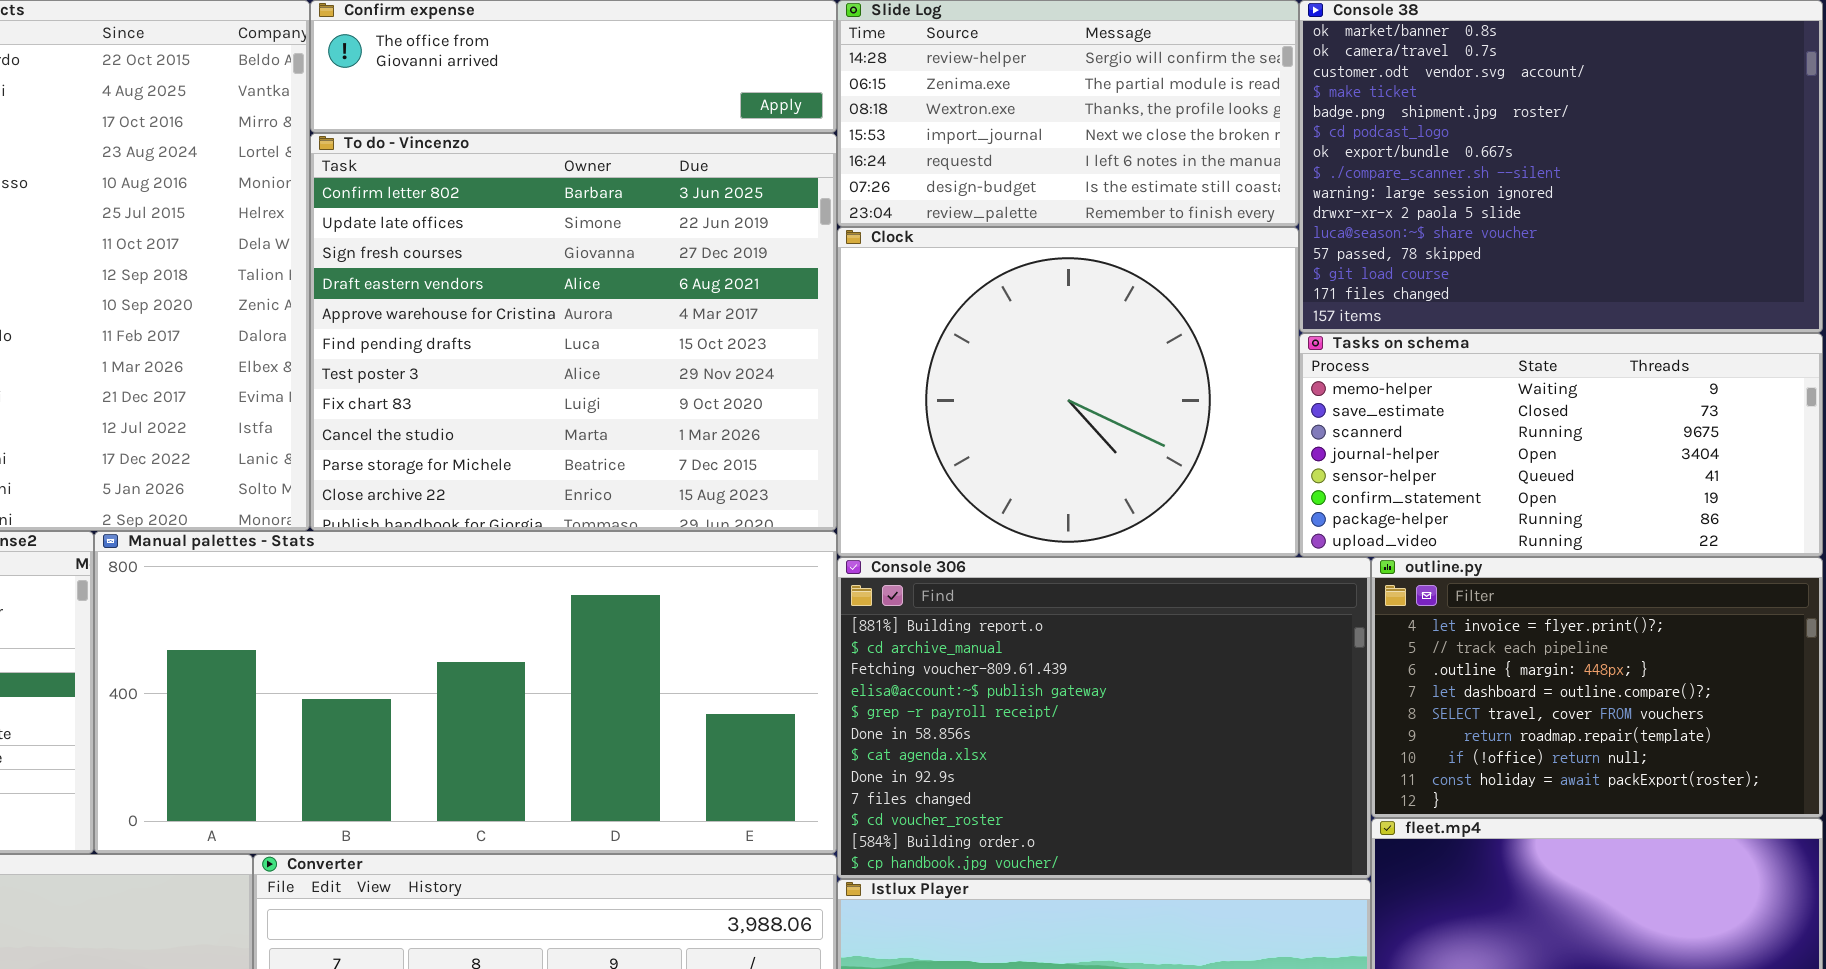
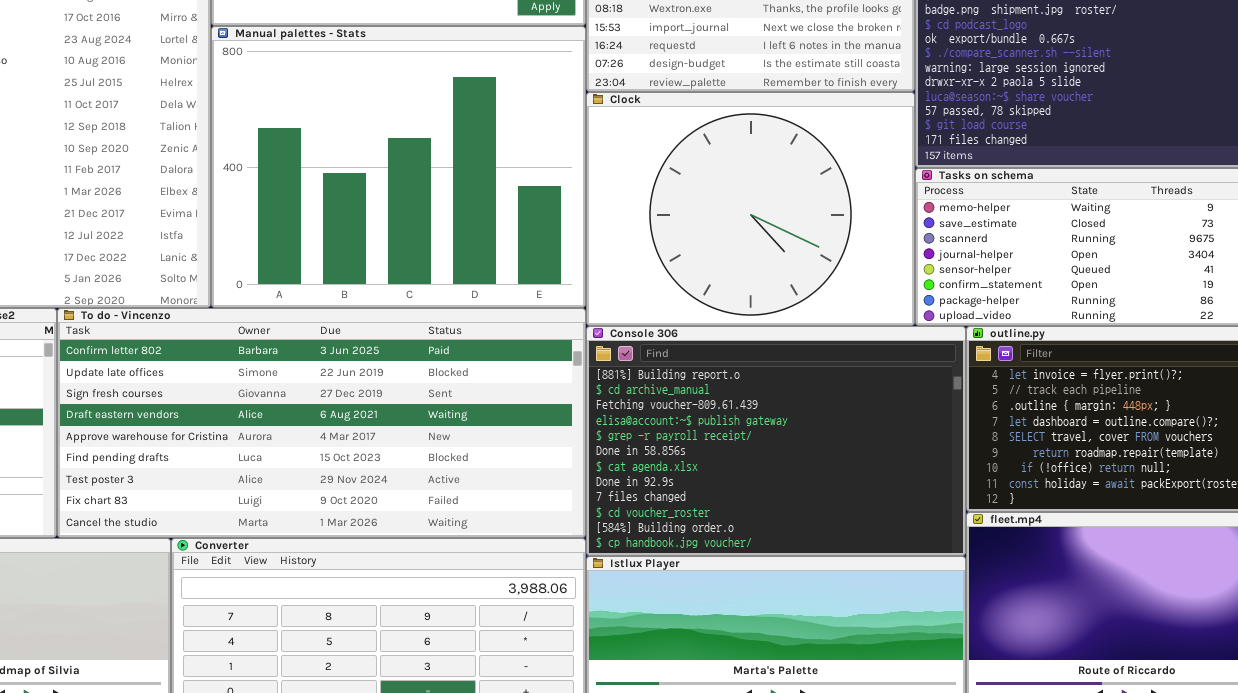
To do - Vincenzo: [310,133,837,531] -> [57,308,586,538], moved, resized
Manual palettes - Stats: [94,531,837,854] -> [211,26,586,308], moved, resized

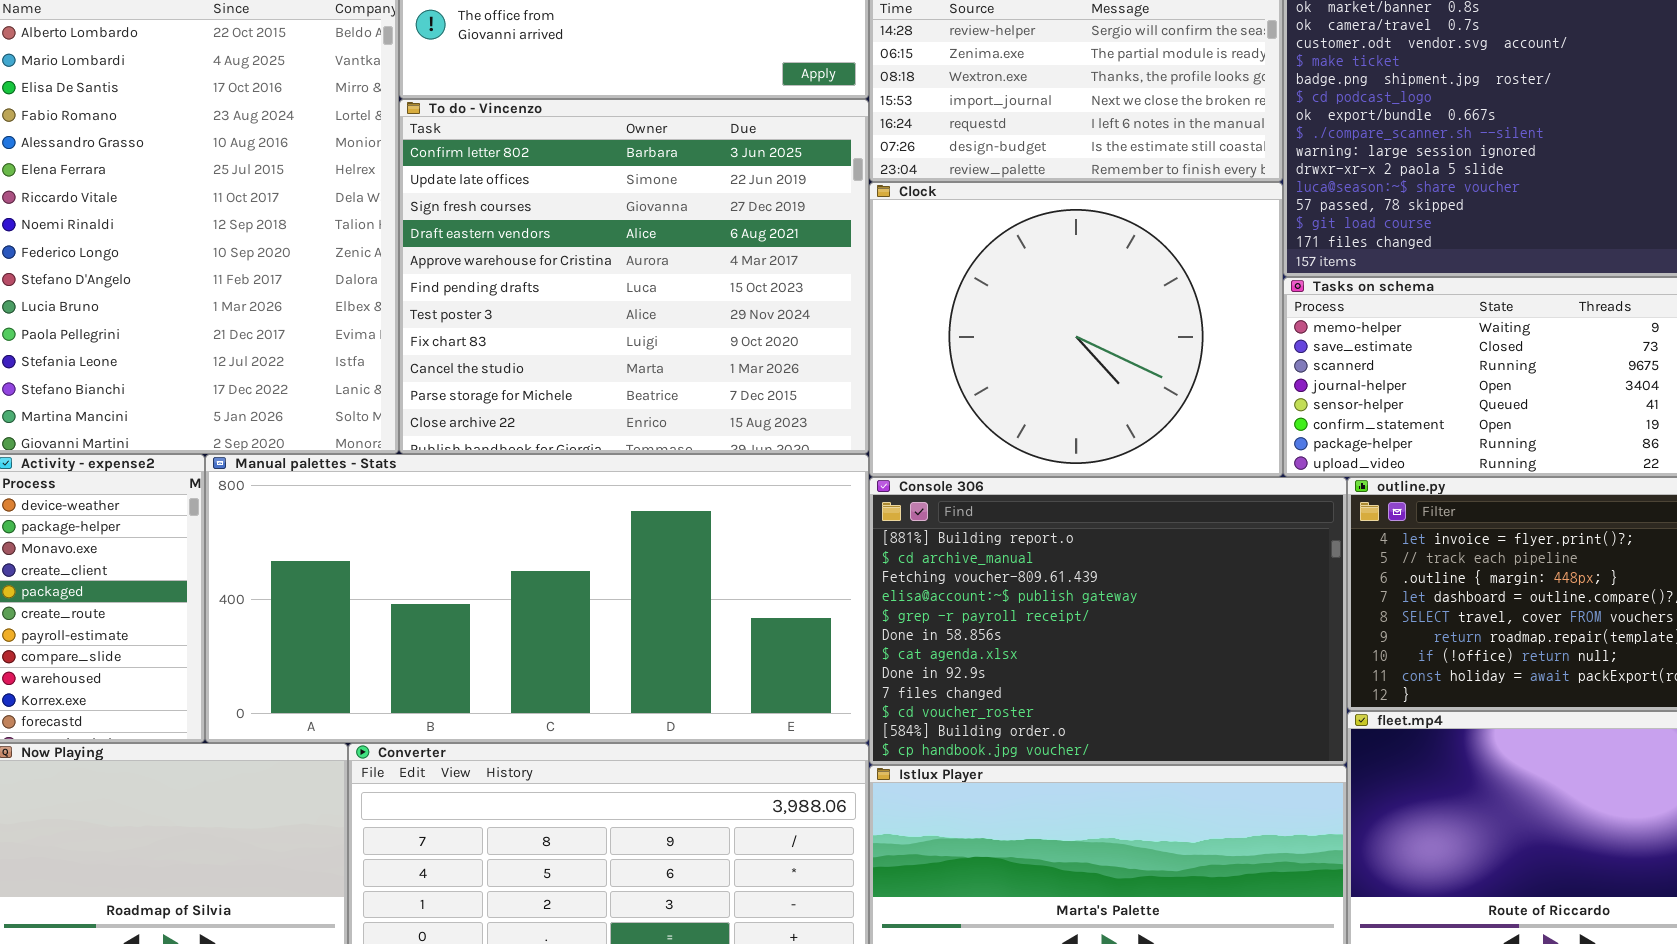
Manual palettes - Stats: [211,26,586,308] -> [205,454,869,743], moved, resized
To do - Vincenzo: [57,308,586,538] -> [399,99,869,454], moved, resized

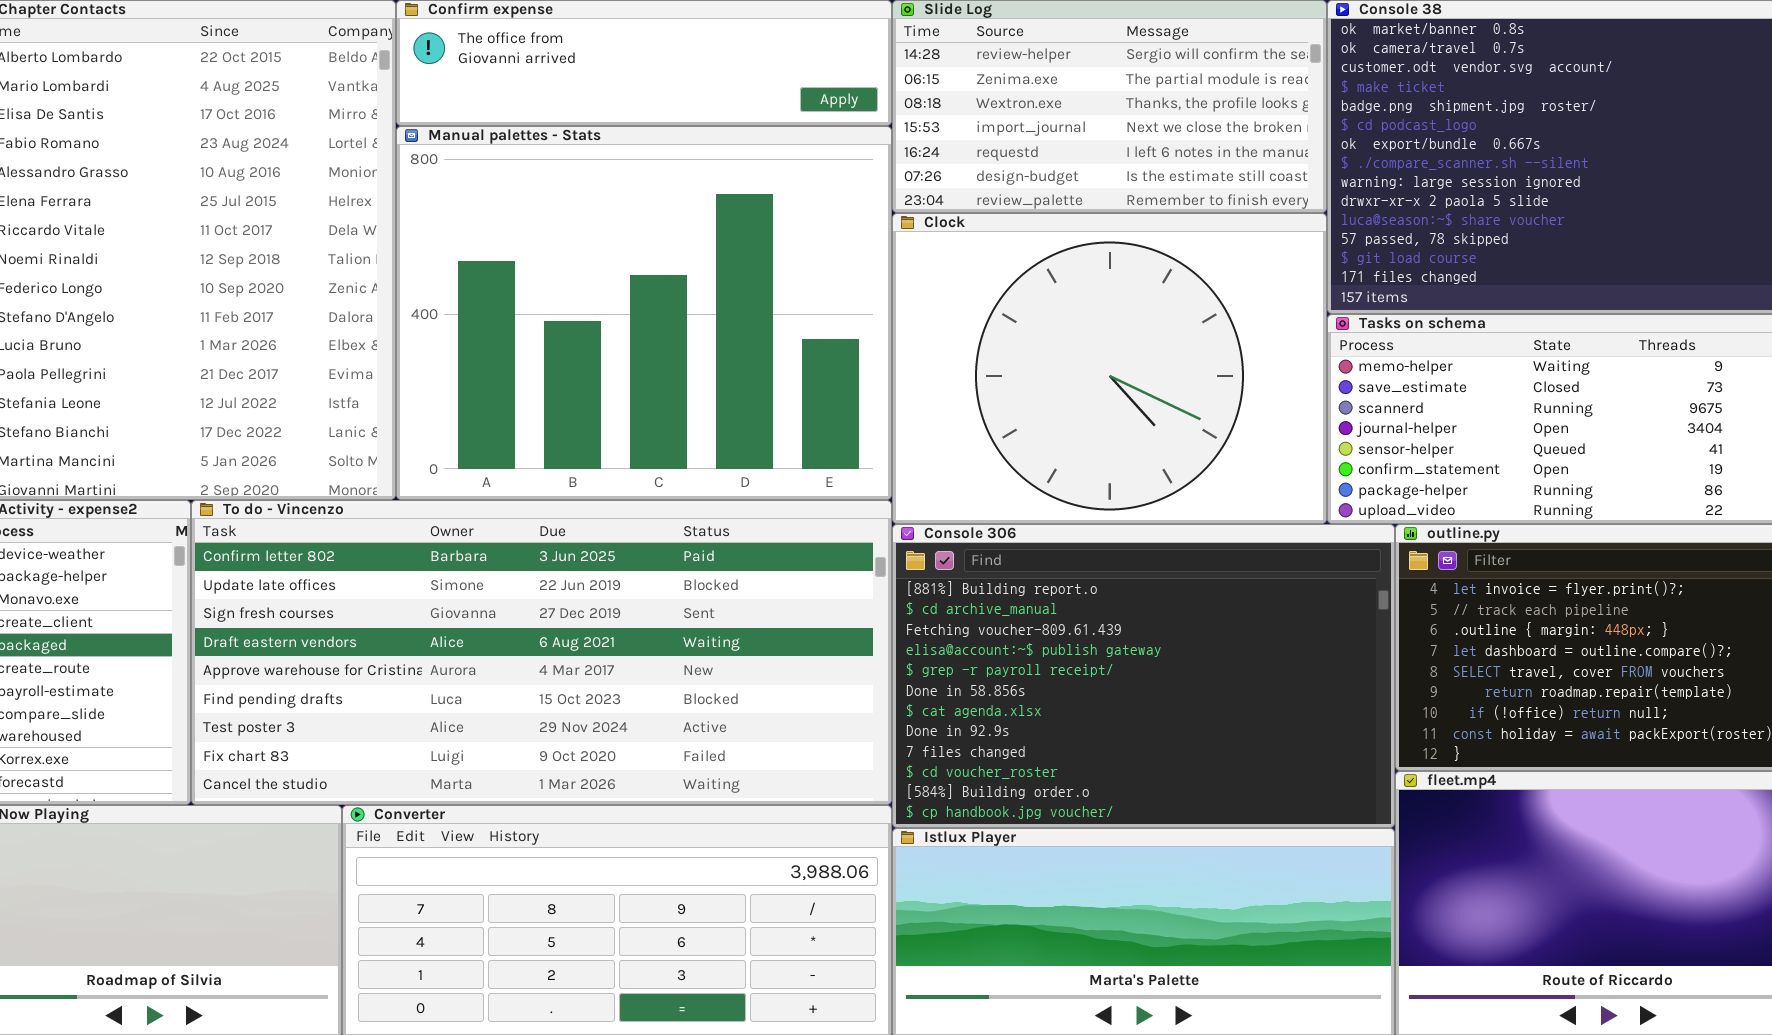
To do - Vincenzo: [399,99,869,454] -> [191,500,892,805], moved, resized
Manual palettes - Stats: [205,454,869,743] -> [396,126,892,500], moved, resized

